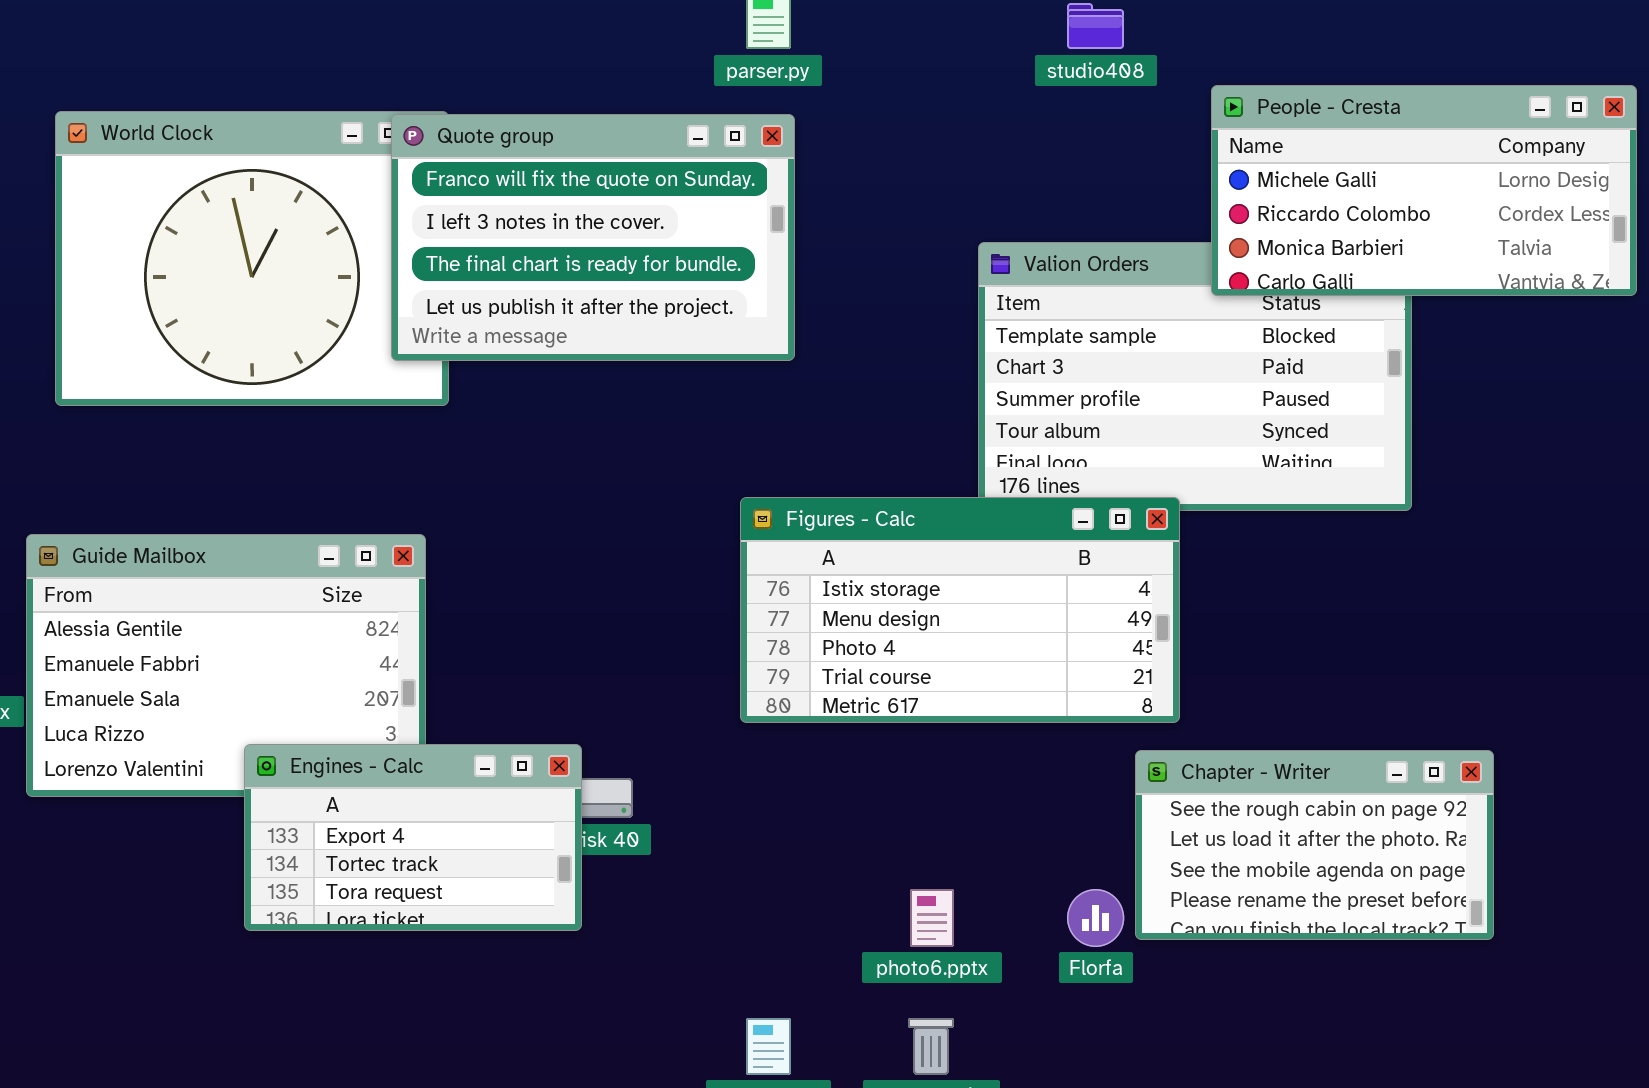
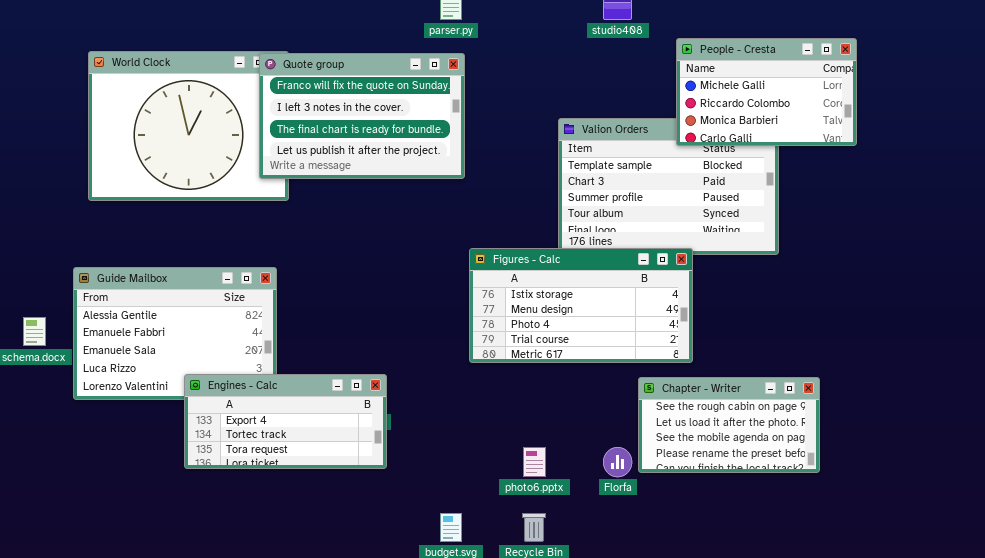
People - Cresta: [1211,85,1637,296] -> [676,38,857,146], resized
Figures - Calc: [740,497,1180,723] -> [469,248,693,363], moved
Engines - Calc: [244,744,582,931] -> [184,374,387,469], resized

